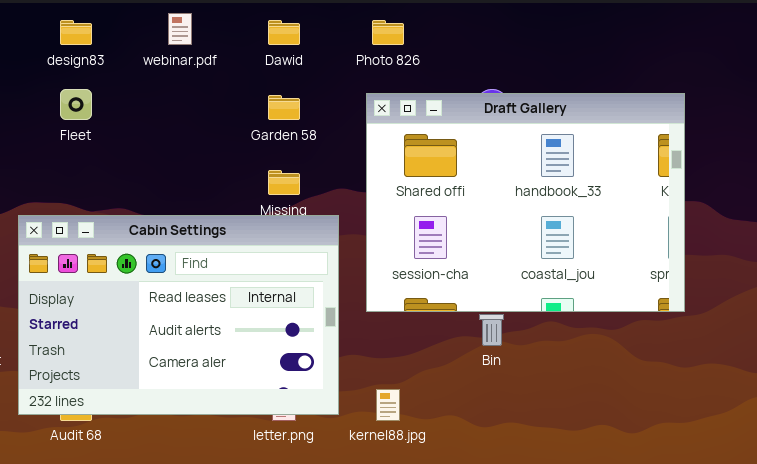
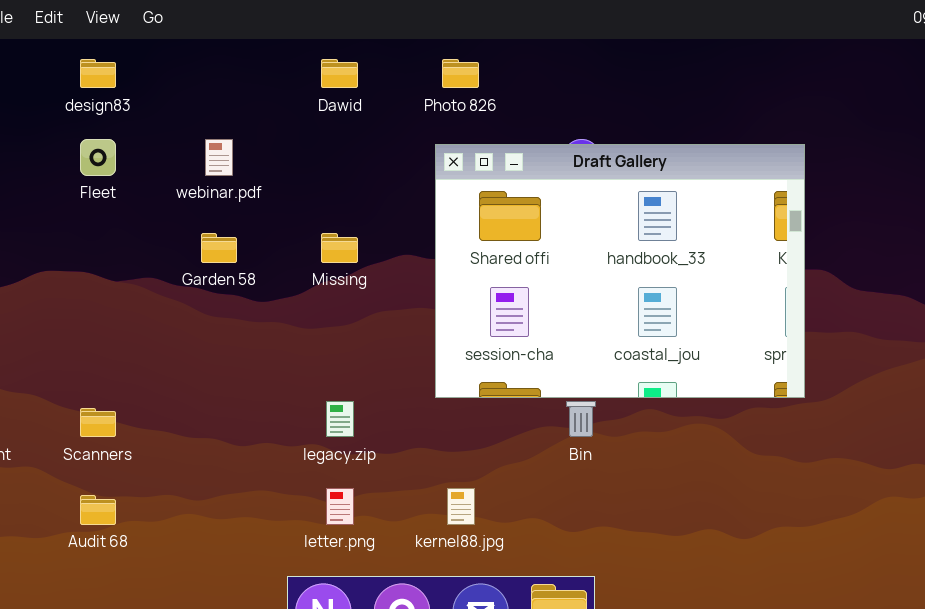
webinar.pdf: [168,13,192,45] -> [205,139,233,176], moved
Garden 58: [268,95,300,120] -> [201,233,237,263], moved
Cabin Settings: [18,215,339,415] -> none, closed

